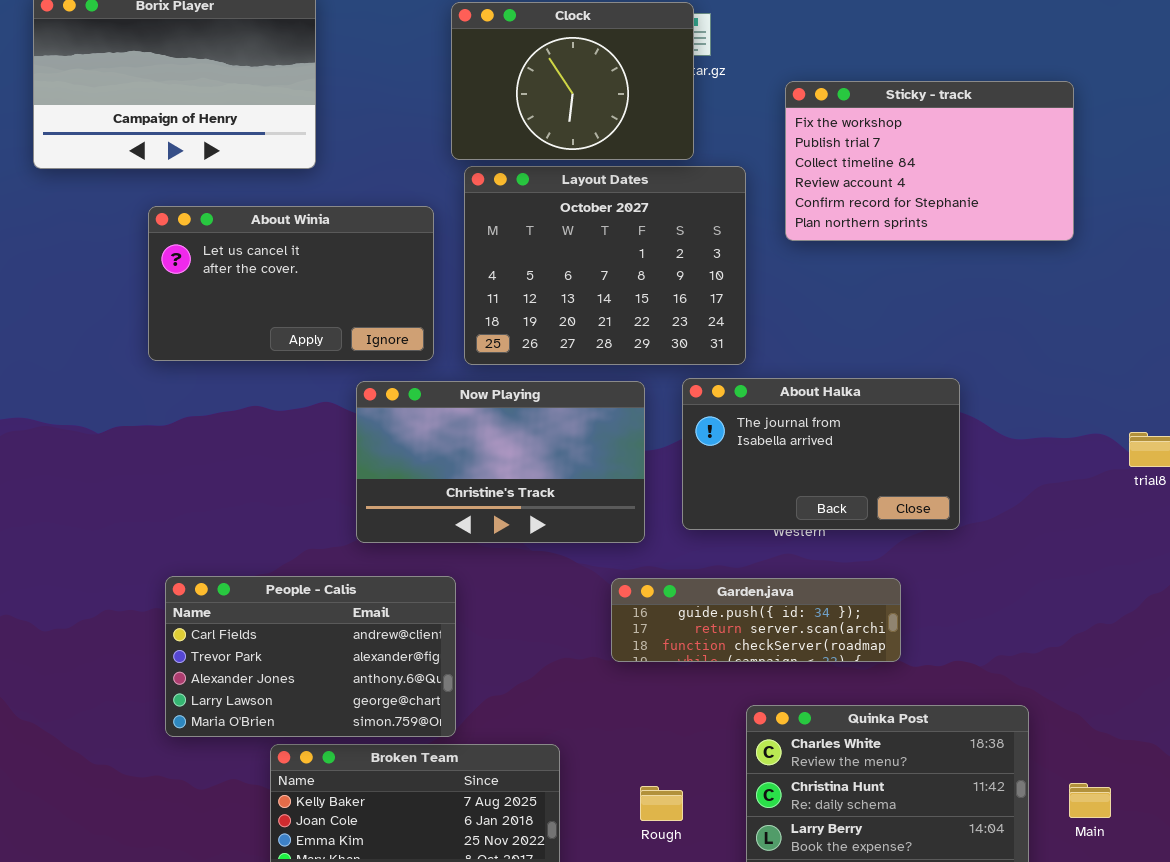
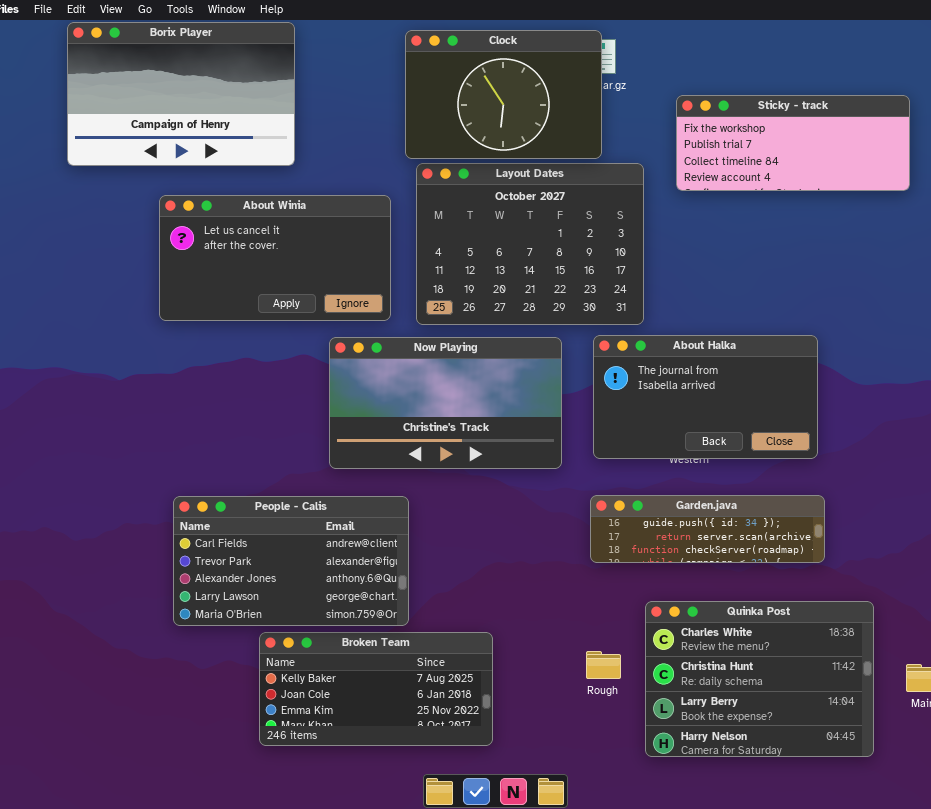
Sticky - track: [785,81,1074,241] -> [676,95,910,191], resized
Garden.java: [611,578,901,662] -> [590,495,825,563], moved
Rough: [640,786,683,821] -> [586,651,621,679], moved

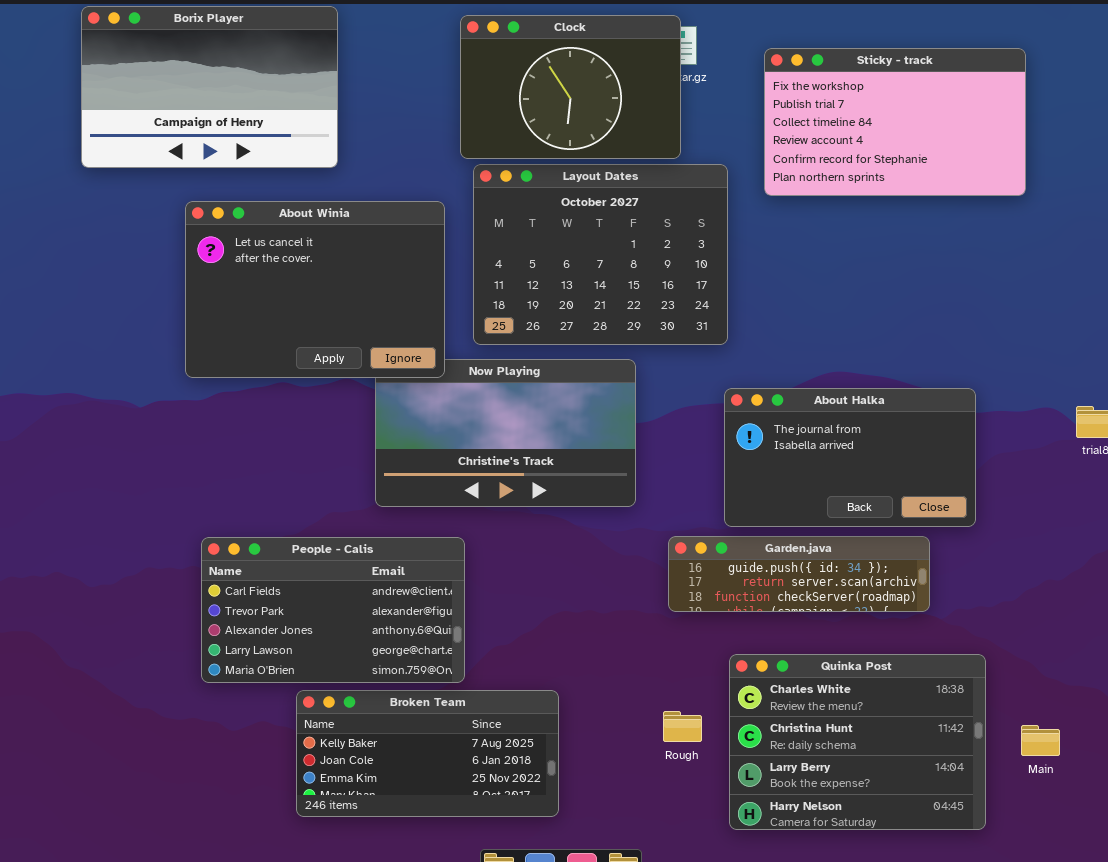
Sticky - track: [676,95,910,191] -> [764,48,1026,196], resized
About Winia: [159,195,391,321] -> [185,201,445,378], resized
About Halka: [593,335,818,459] -> [724,388,976,527], moved

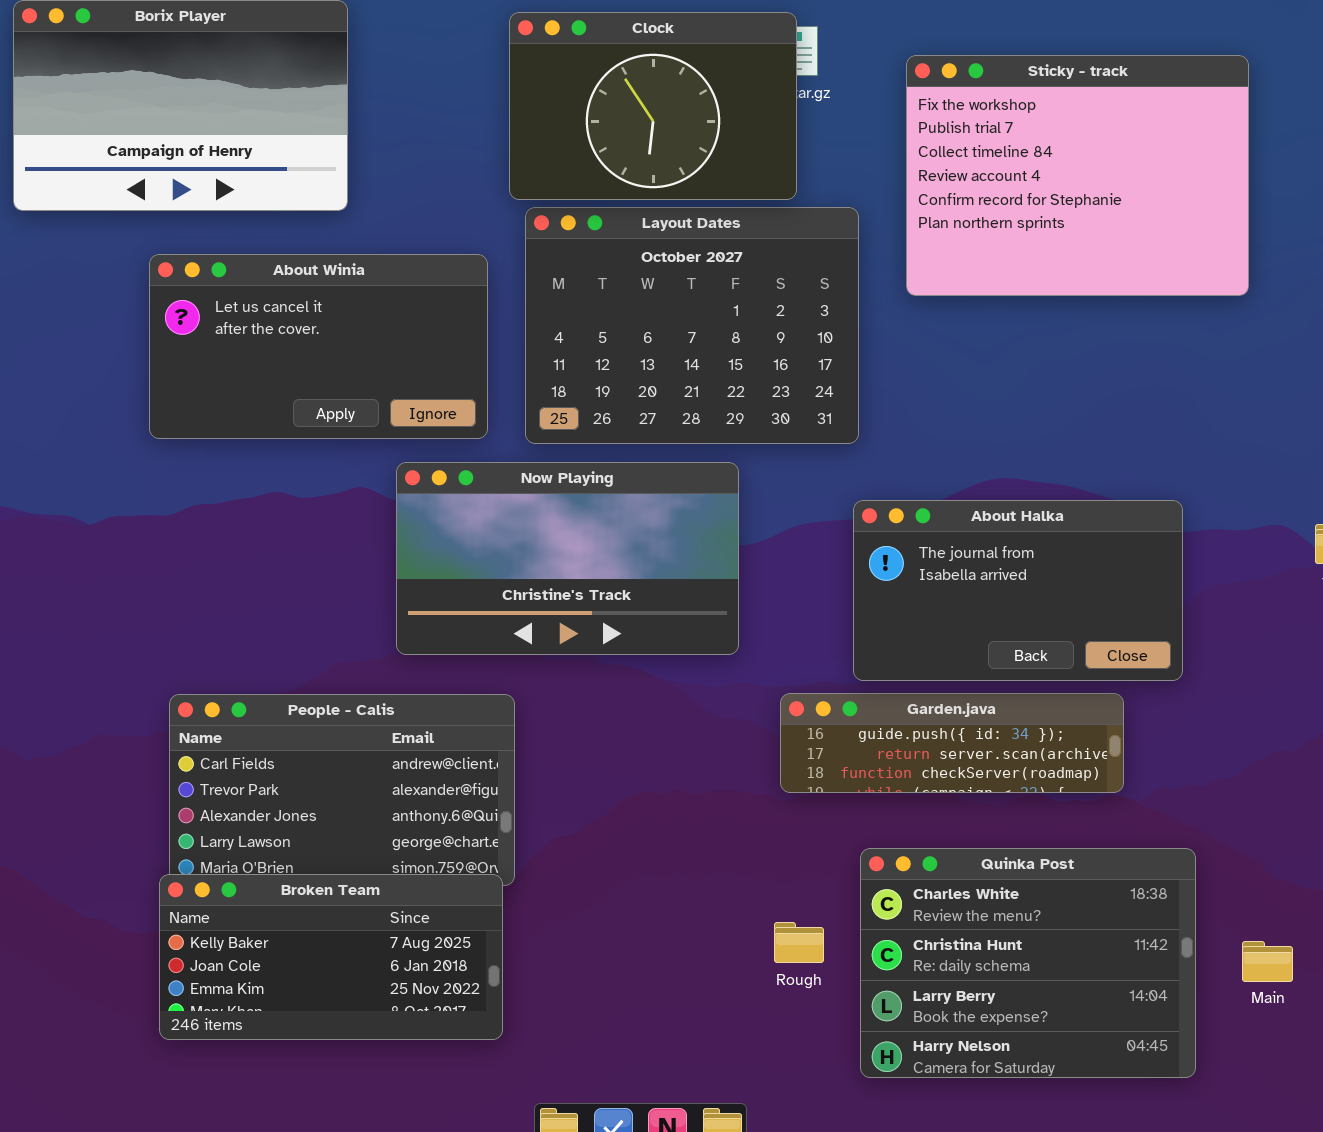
Sticky - track: [764,48,1026,196] -> [906,55,1249,296], resized
About Winia: [185,201,445,378] -> [149,254,488,439], resized
Broken Team: [296,690,559,817] -> [159,874,503,1040], moved

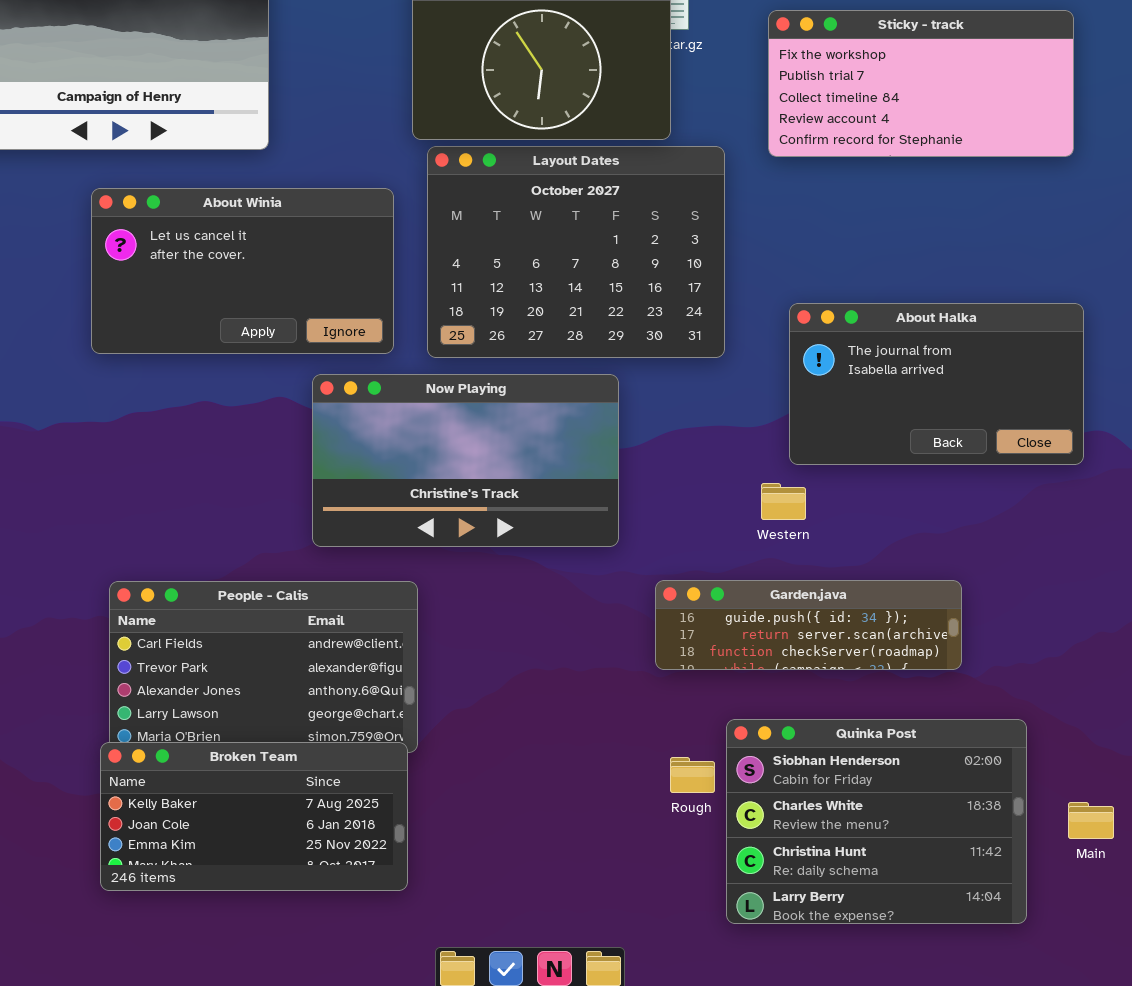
Sticky - track: [906,55,1249,296] -> [768,10,1074,157], resized
About Halka: [853,500,1183,681] -> [789,303,1084,465], moved
Quinka Post: [860,848,1196,1078] -> [726,719,1027,924], scrolled up 1 row
Rough: [774,922,824,963] -> [670,757,715,793], moved

